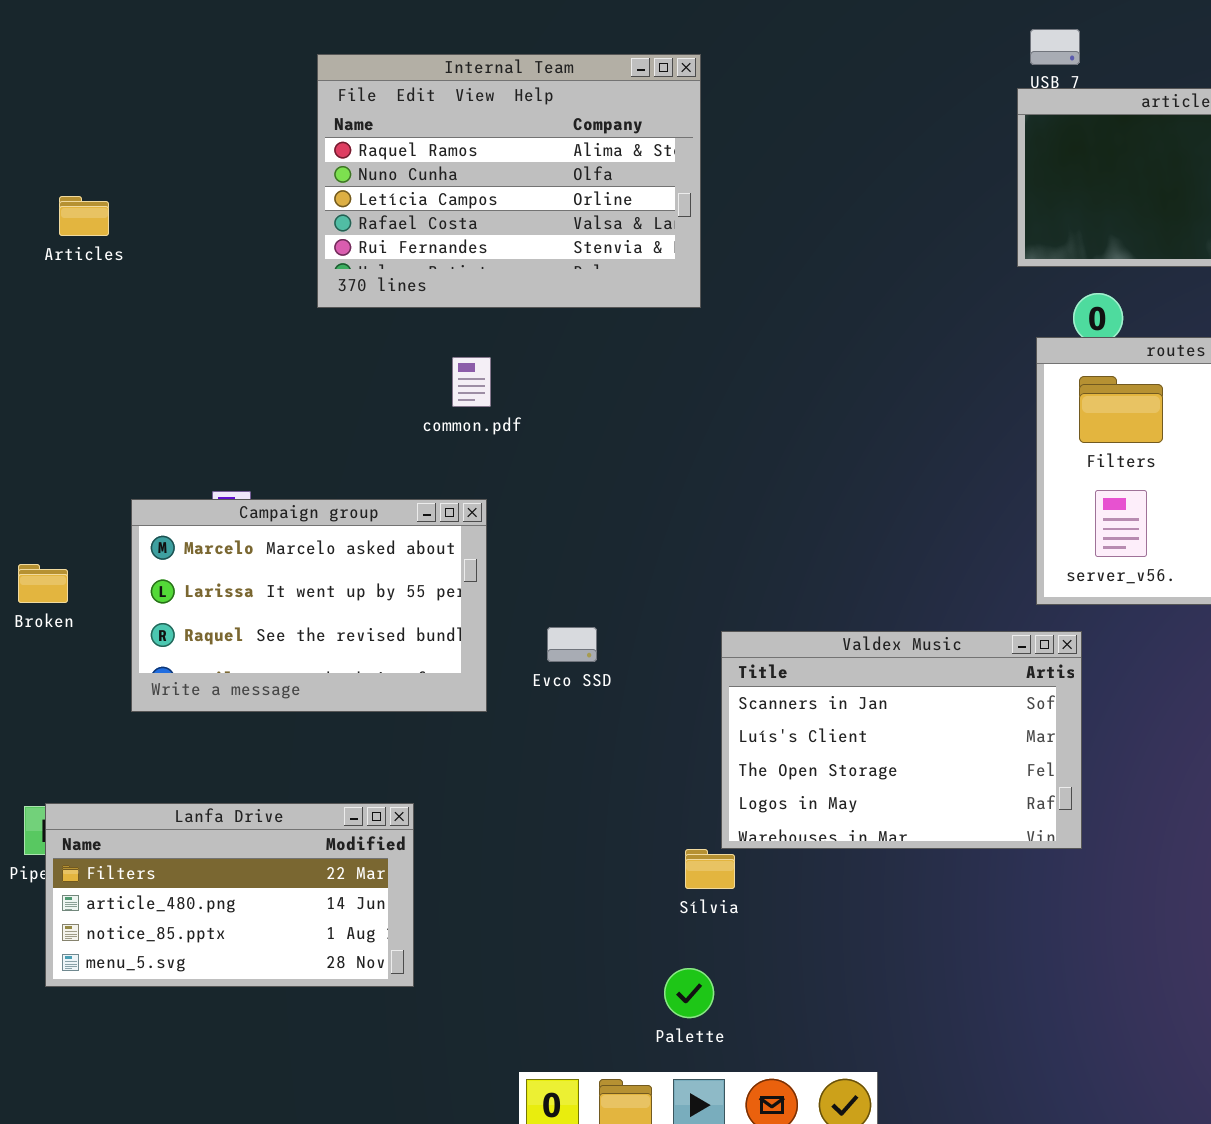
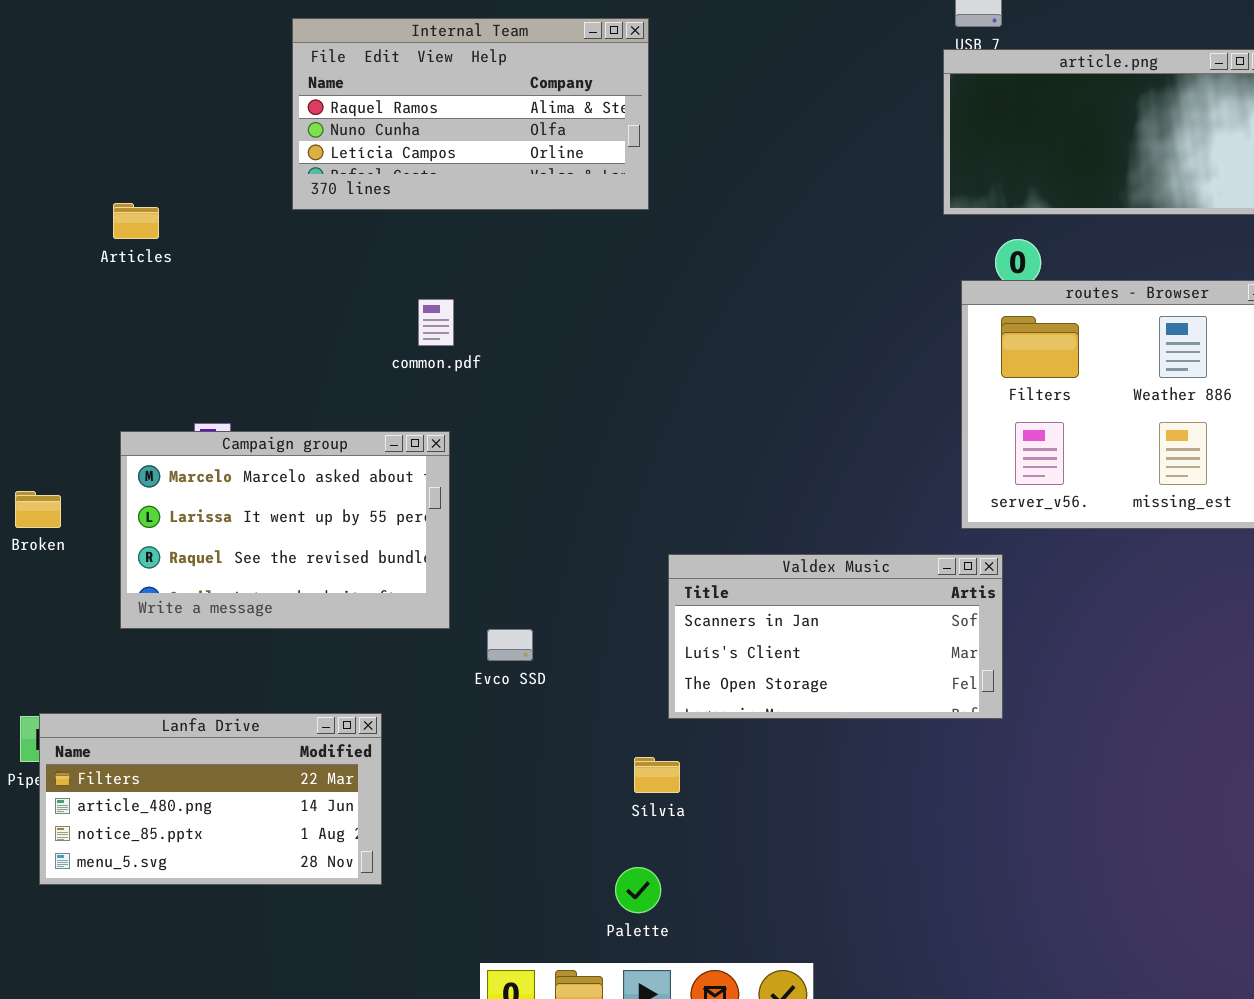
Internal Team: [317,54,701,308] -> [292,18,649,210], resized
Articles: [59,196,109,236] -> [113,203,159,239], moved
Evco SSD: [547,627,597,662] -> [487,629,533,661], moved
Valdex Music: [721,631,1082,849] -> [668,554,1003,719], resized

